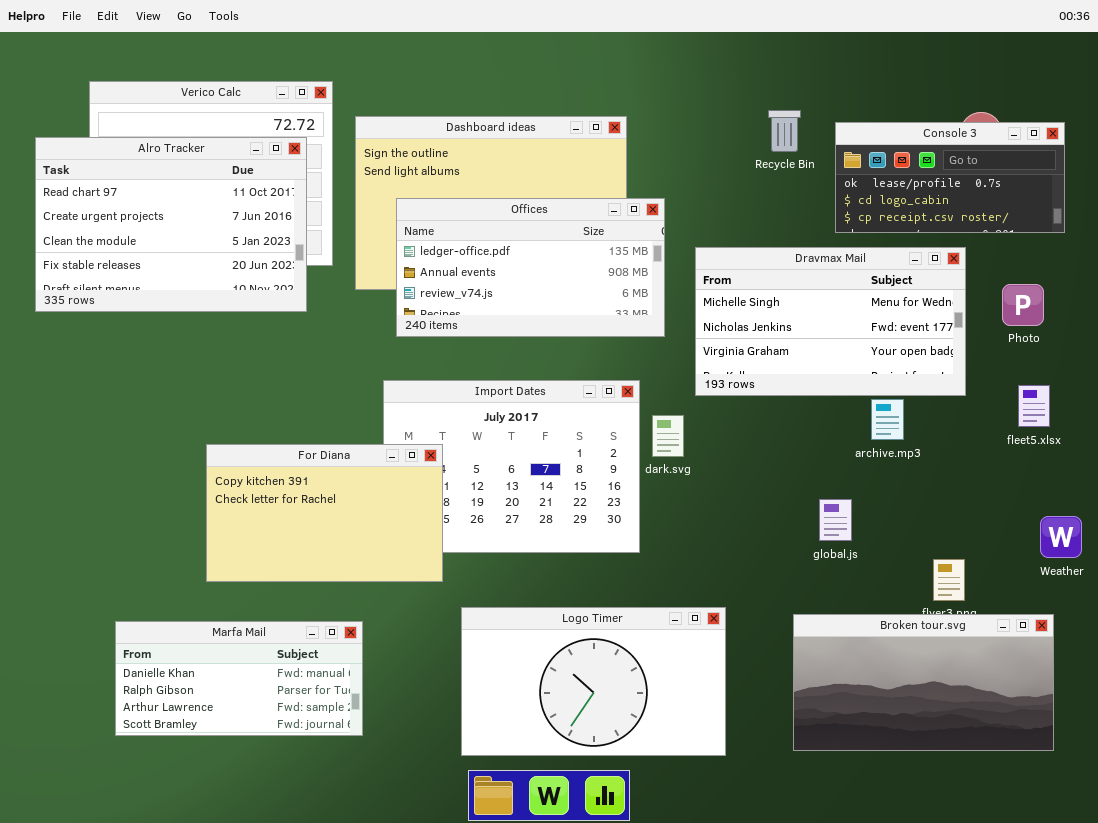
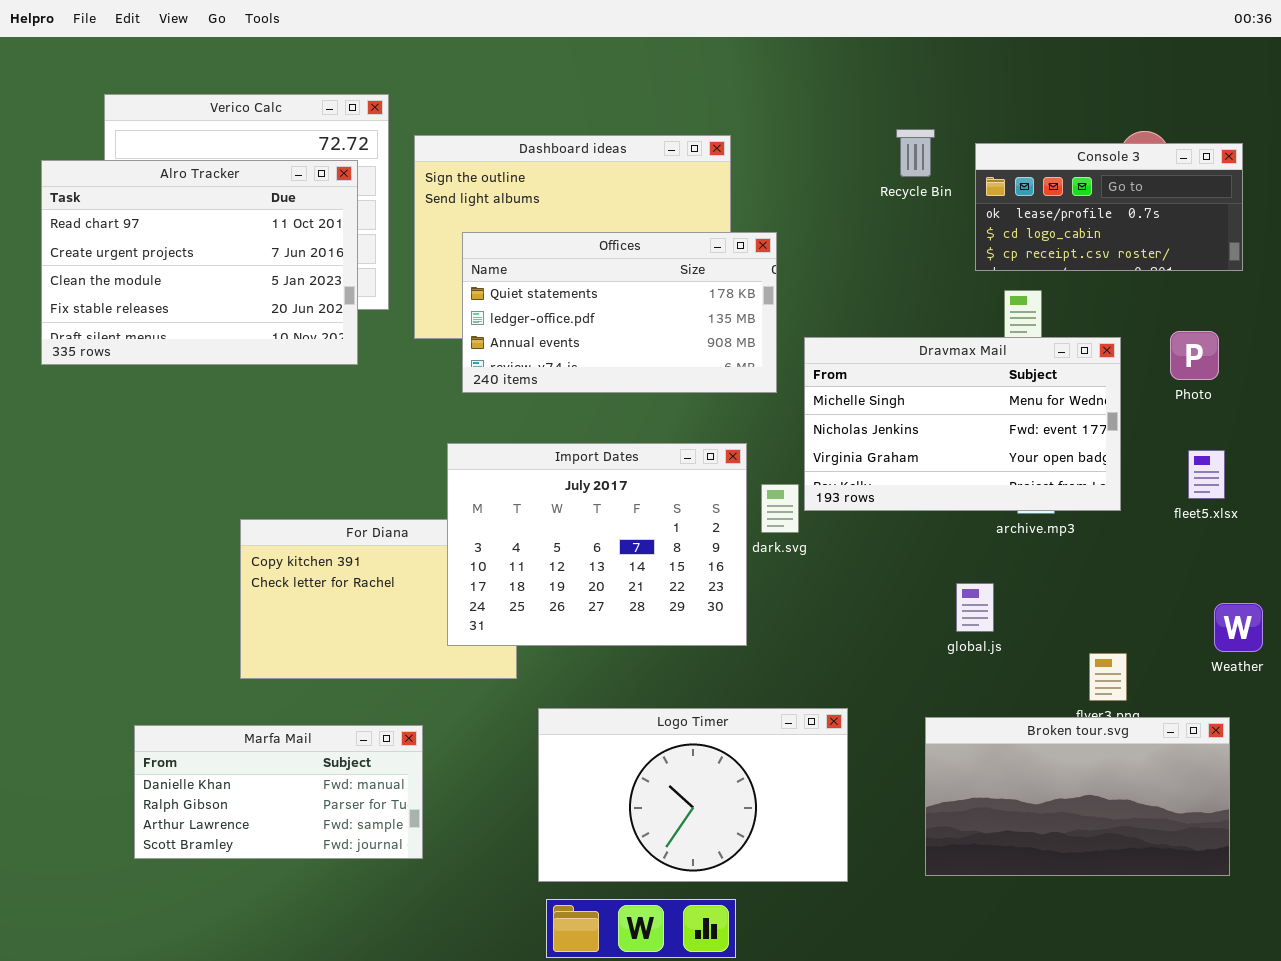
Offices: [396,198,665,337] -> [462,232,777,393], scrolled up 1 row
Dravmax Mail: [695,247,966,396] -> [804,337,1121,511], moved
Import Dates: [383,380,640,553] -> [447,443,747,646], raised

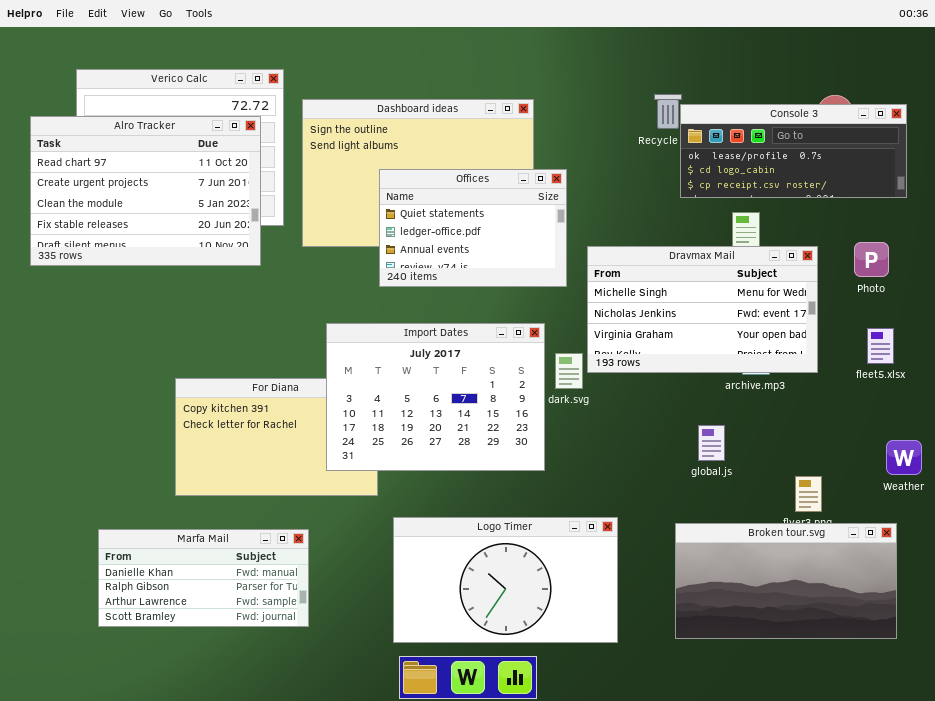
Console 3: [975,143,1243,271] -> [680,104,907,198], resized
Offices: [462,232,777,393] -> [379,169,567,287], resized

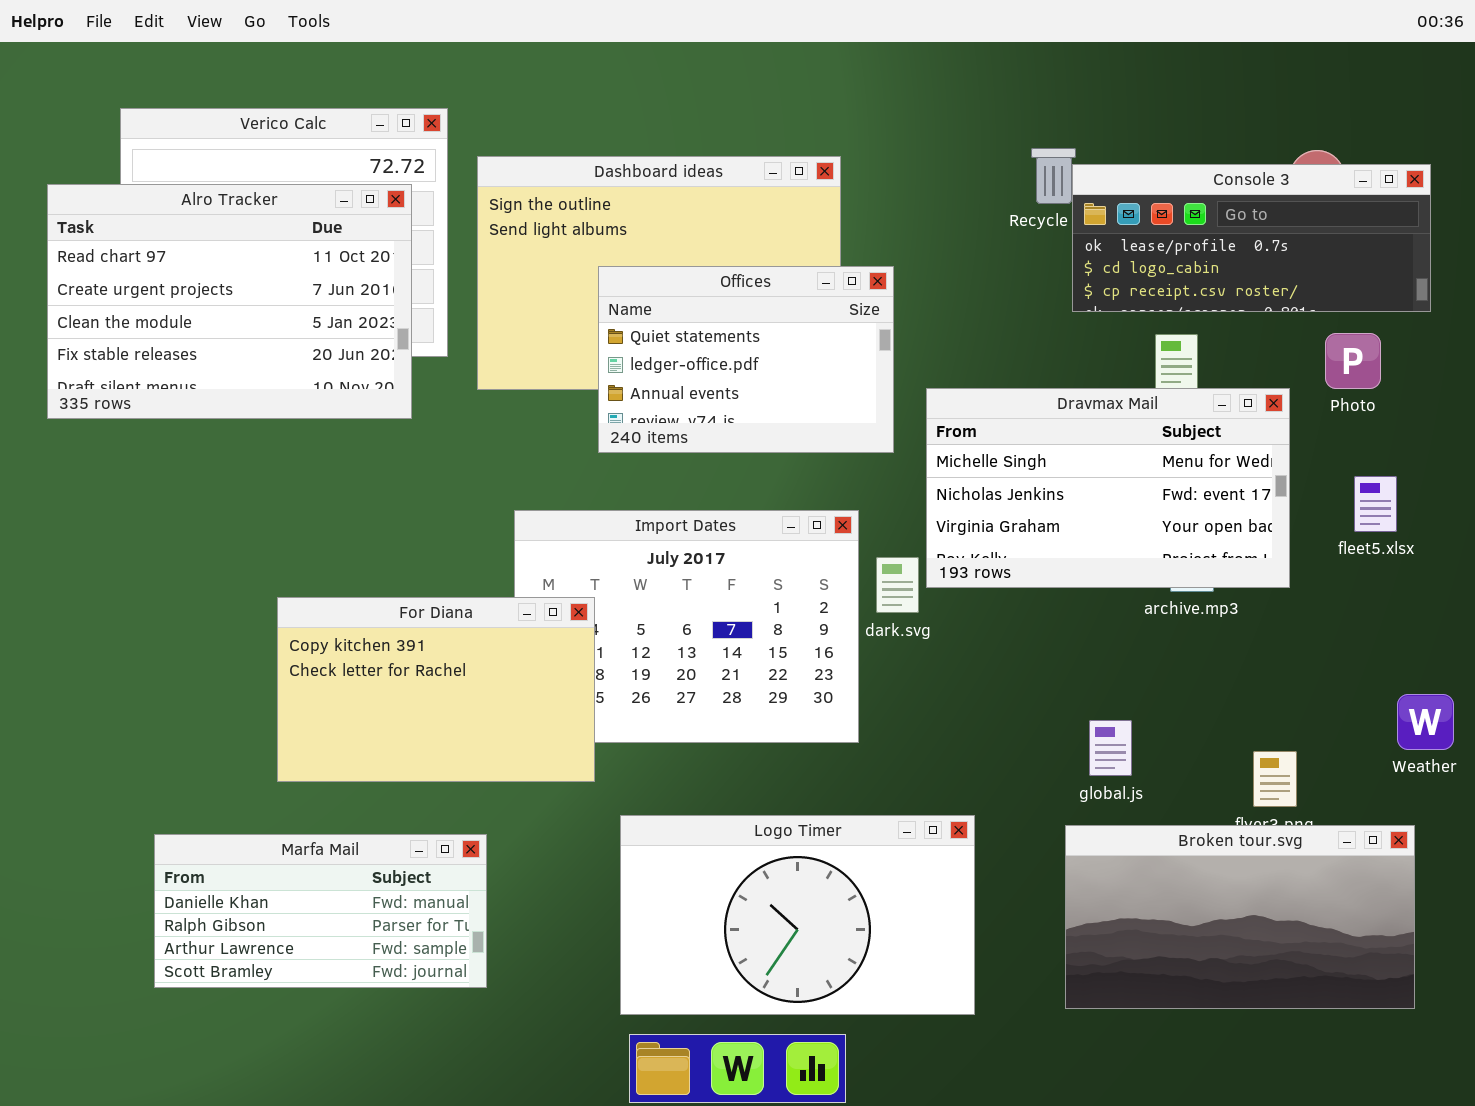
Photo: [854,242,889,277] -> [1325,333,1381,389], moved
fleet5.xlsx: [867,328,894,364] -> [1354,476,1397,532], moved
For Diana: [175,378,378,496] -> [277,597,595,782], raised
global.js: [698,425,725,461] -> [1089,720,1132,776], moved

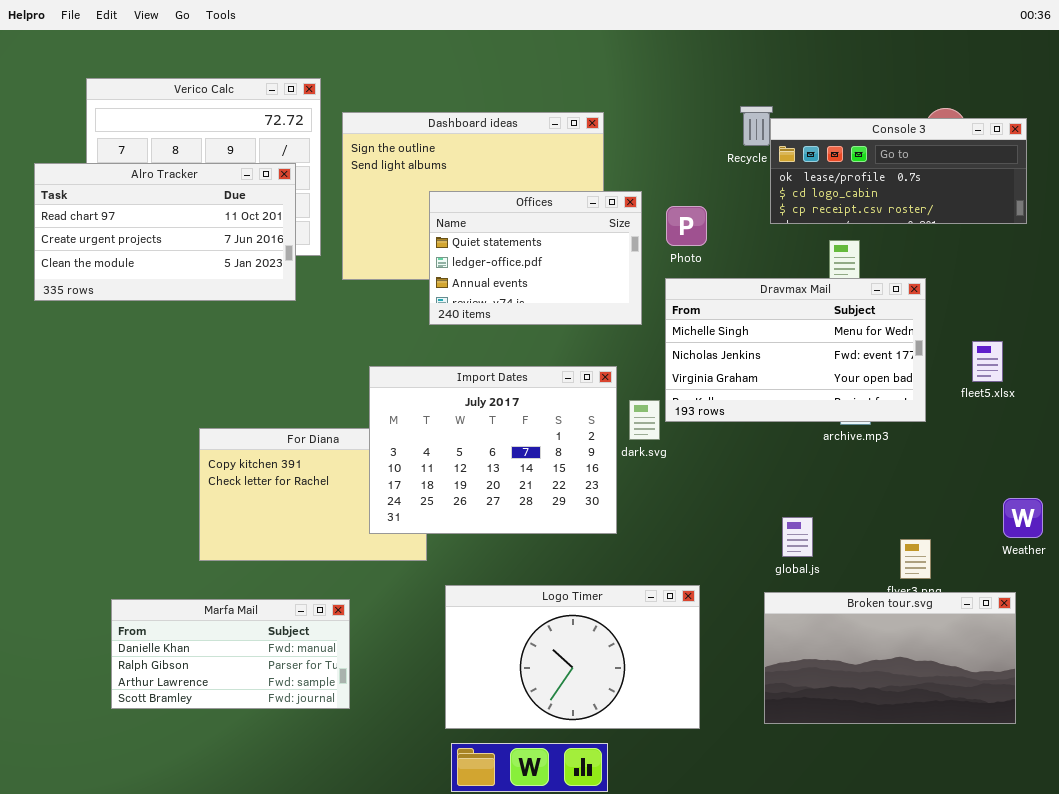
Alro Tracker: [47,184,412,419] -> [34,163,296,301], resized
Photo: [1325,333,1381,389] -> [666,206,707,246], moved
Import Dates: [514,510,859,743] -> [369,366,617,534], raised

